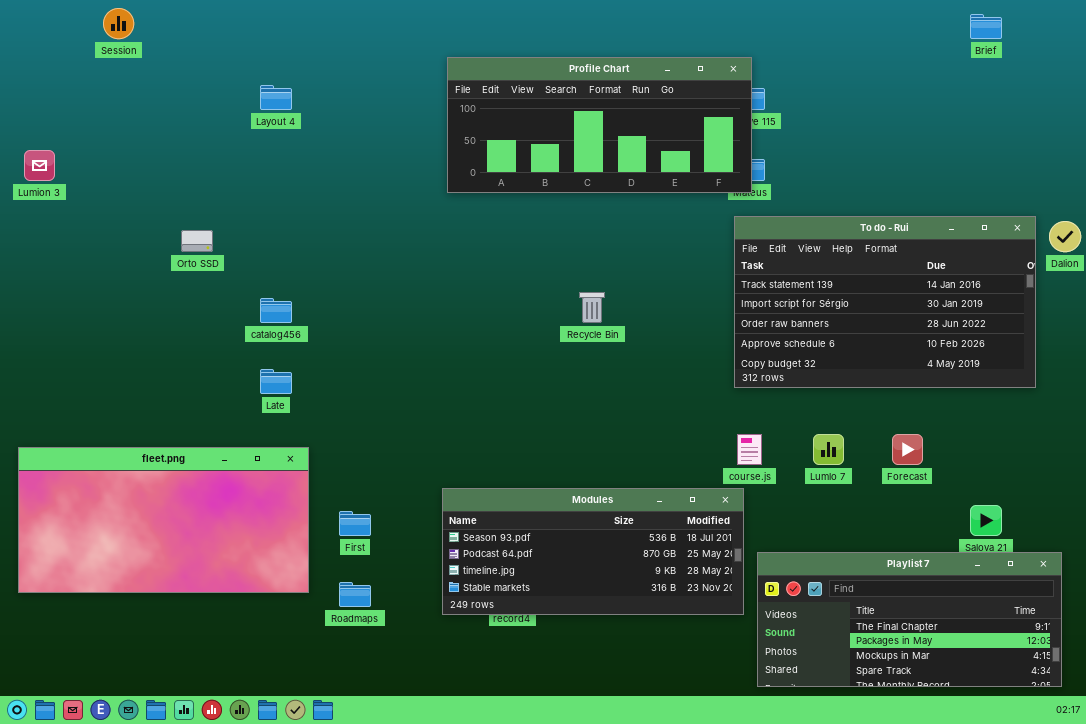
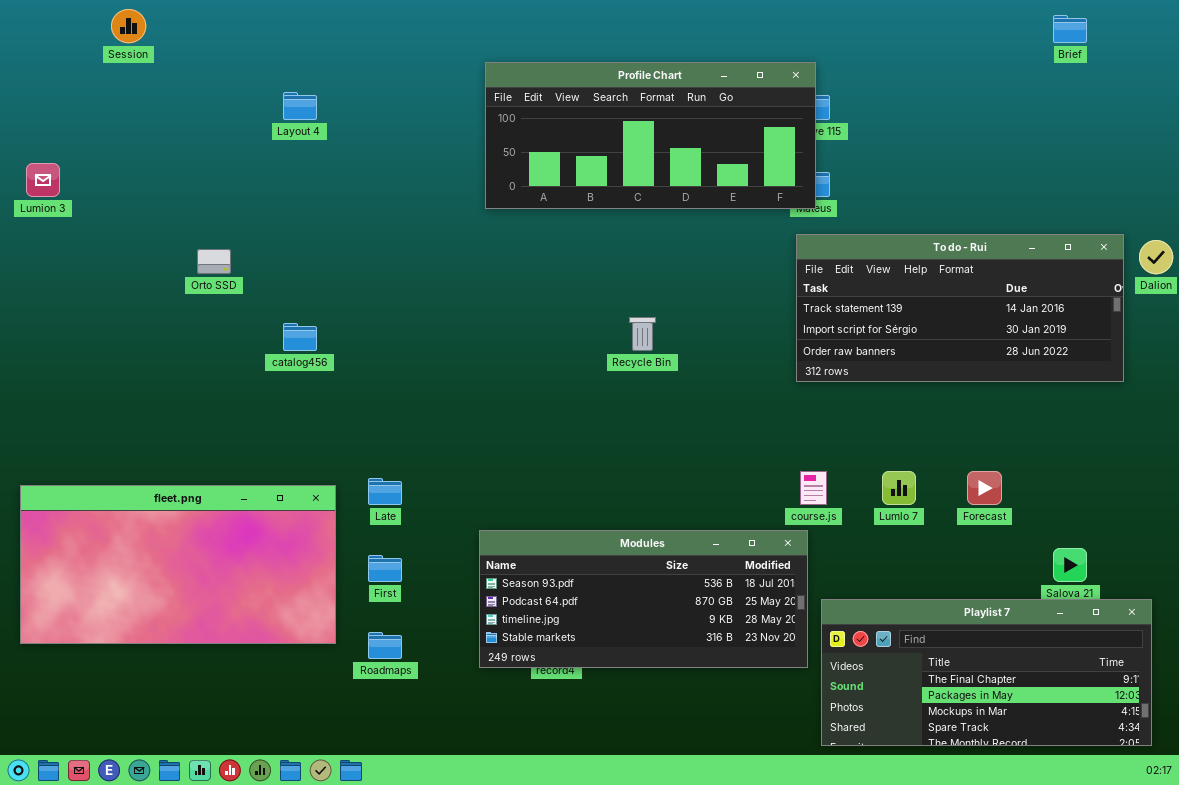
To do - Rui: [734,216,1036,388] -> [796,234,1124,382], resized
Late: [260,369,292,394] -> [368,478,402,505], moved

